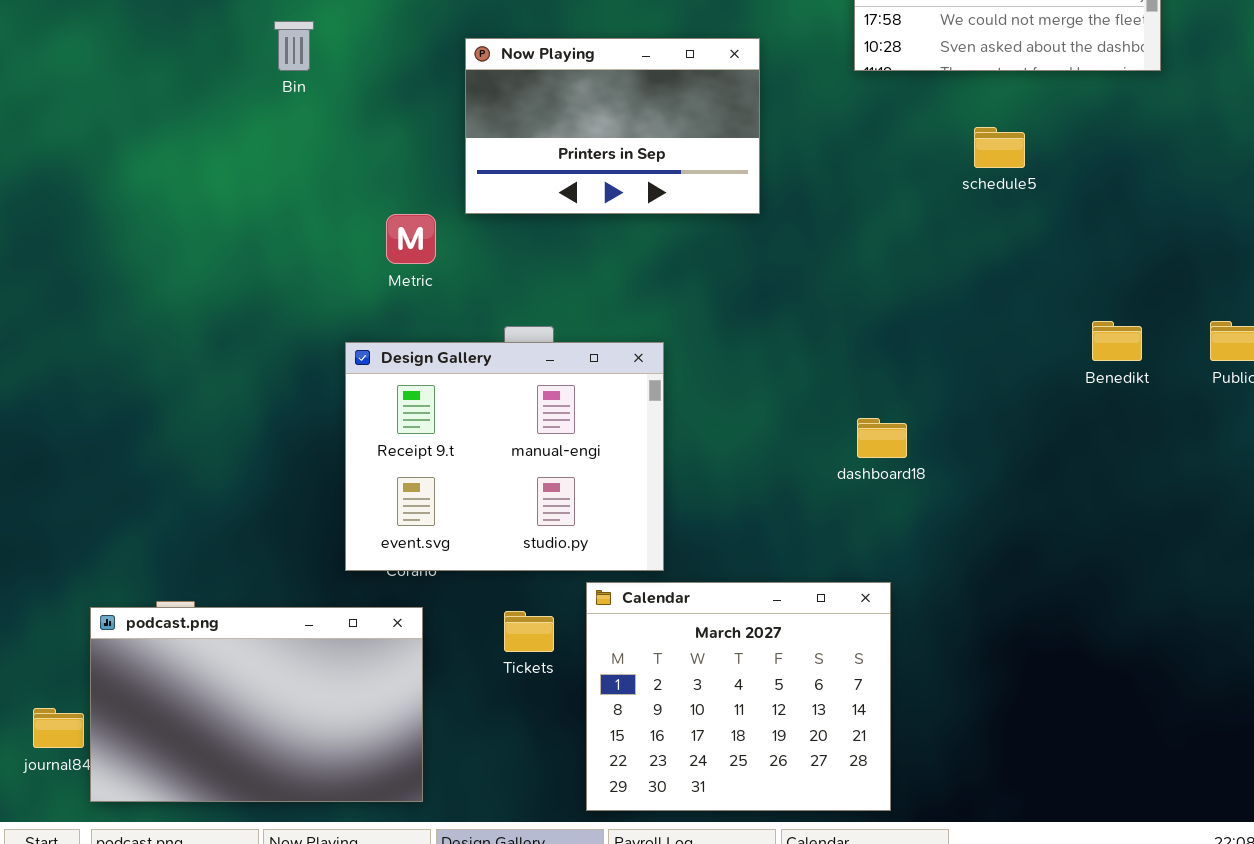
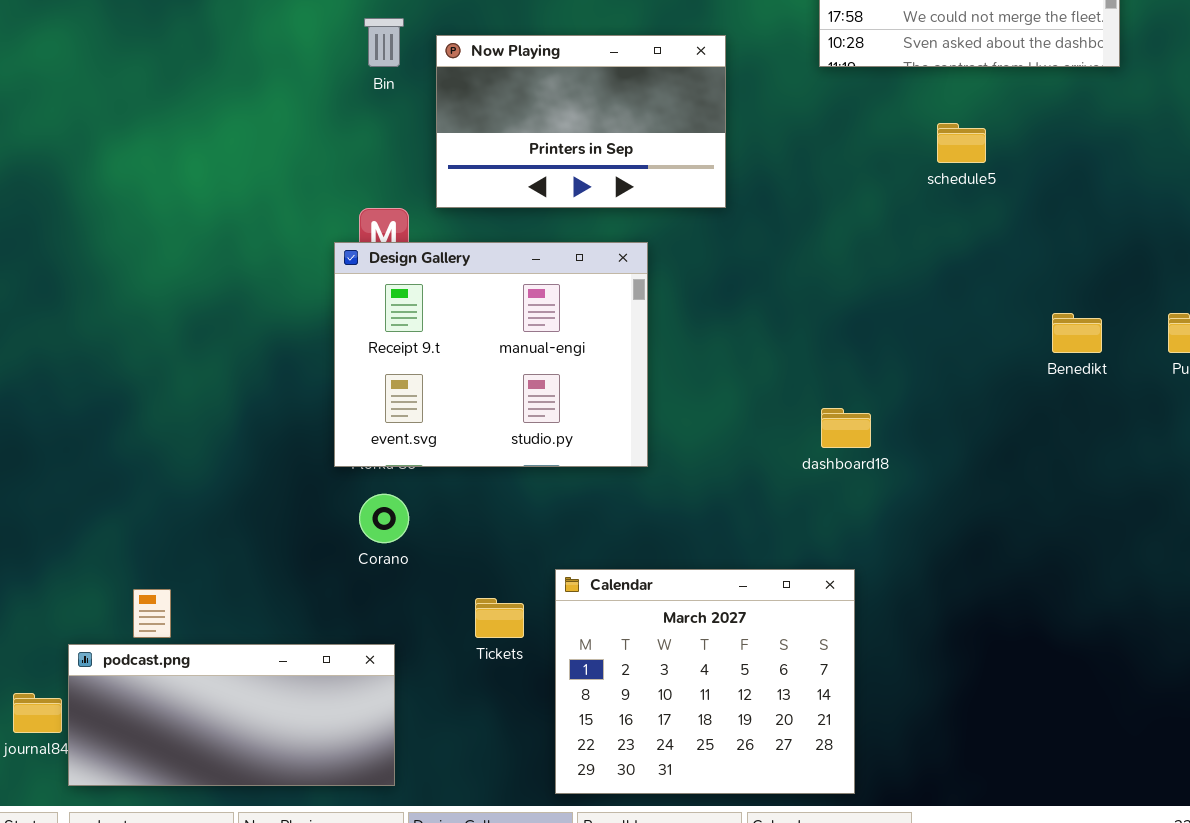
Bin: [274,21,314,71] -> [364,18,404,67], moved
Design Gallery: [345,342,664,571] -> [334,242,648,467], moved
podcast.png: [90,607,423,802] -> [68,644,395,786], resized

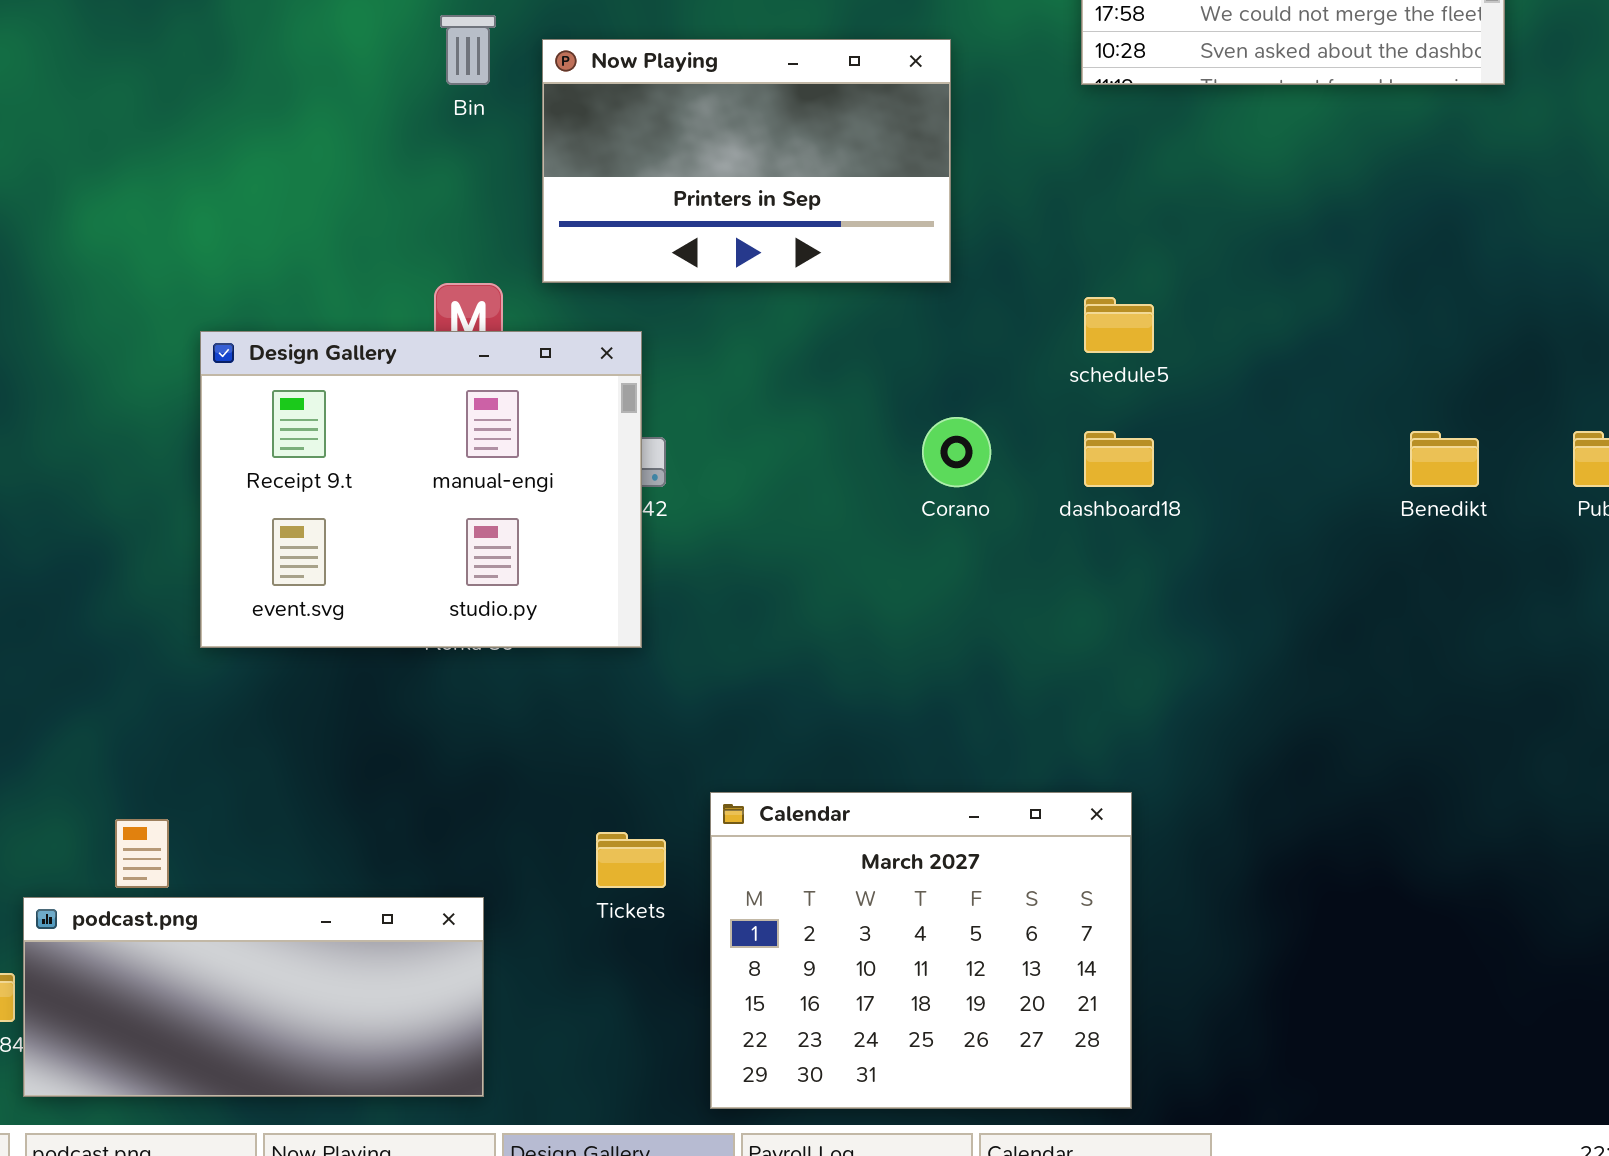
schedule5: [937,123,986,163] -> [1084,297,1154,353], moved
Design Gallery: [334,242,648,467] -> [200,331,642,648], moved
dashboard18: [821,408,871,448] -> [1084,431,1154,487], moved
Corano: [359,494,409,543] -> [922,417,991,487], moved

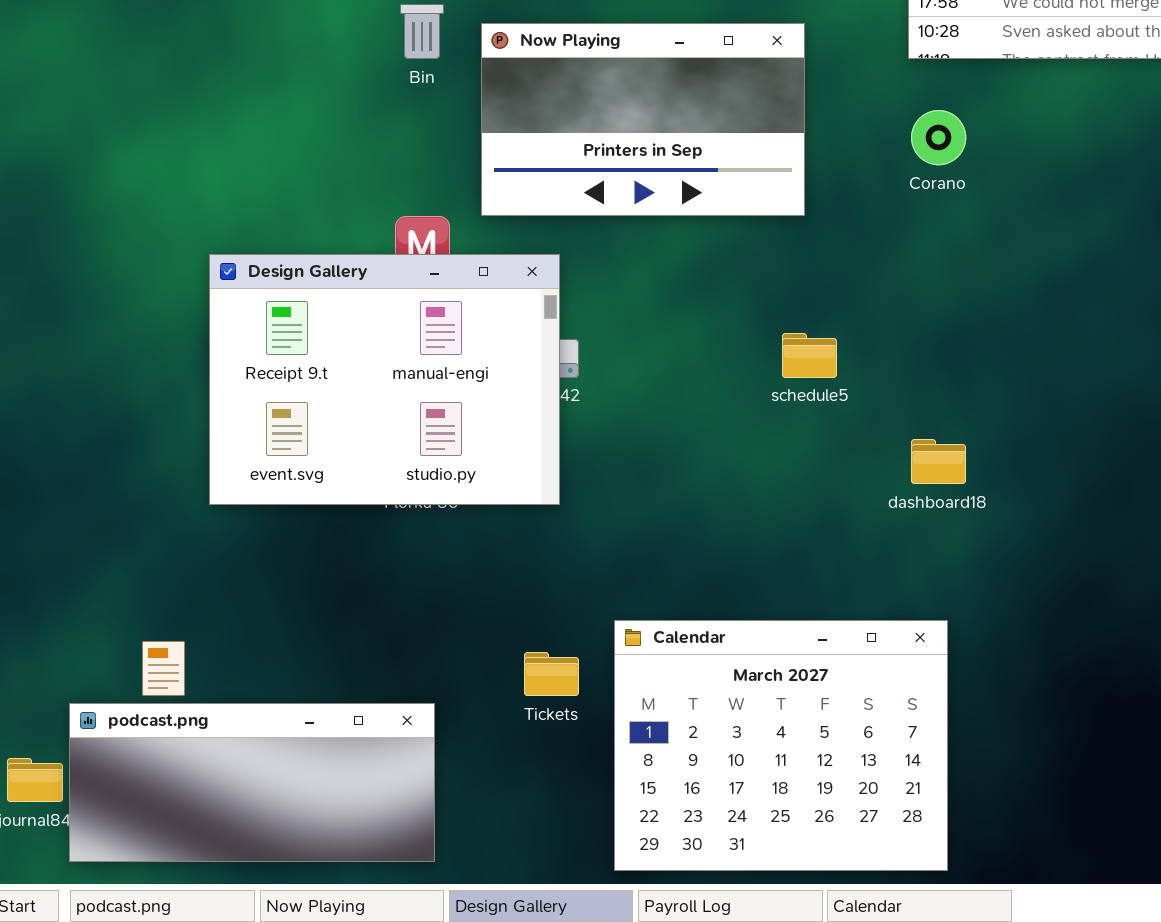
schedule5: [1084,297,1154,353] -> [782,333,837,378], moved
Corano: [922,417,991,487] -> [911,110,966,165], moved
dashboard18: [1084,431,1154,487] -> [911,439,966,484], moved

